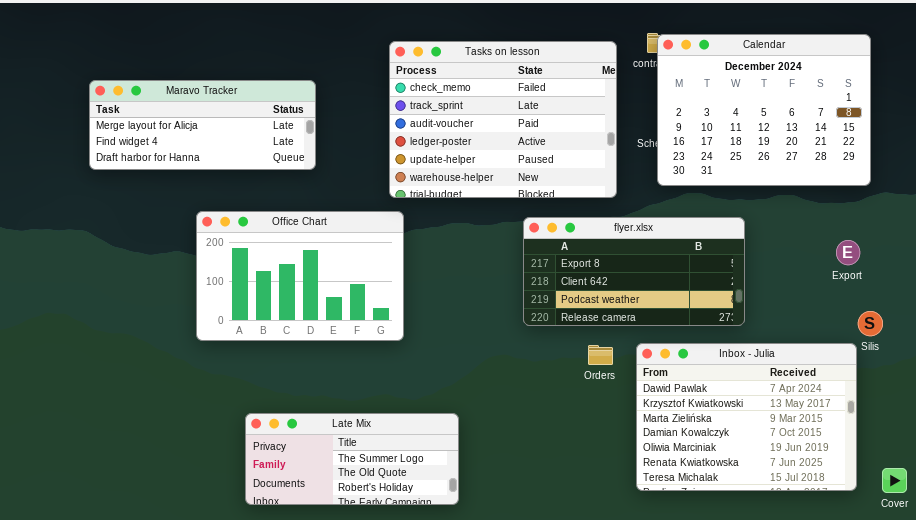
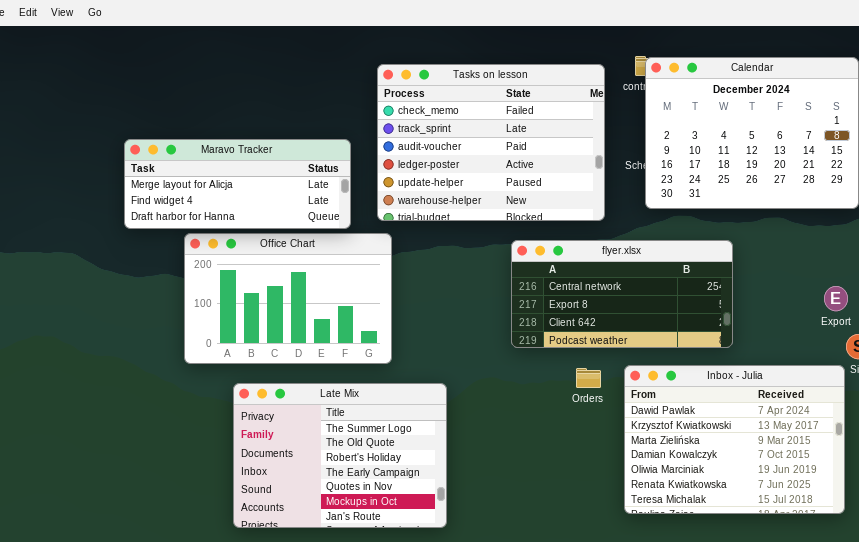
Maravo Tracker: [89,80,316,170] -> [124,139,351,229], moved
flyer.xlsx: [523,217,745,326] -> [511,240,733,348], scrolled up 1 row
Export: [836,240,860,265] -> [824,286,848,311], moved
Late Mix: [245,413,459,505] -> [233,383,447,528], resized

